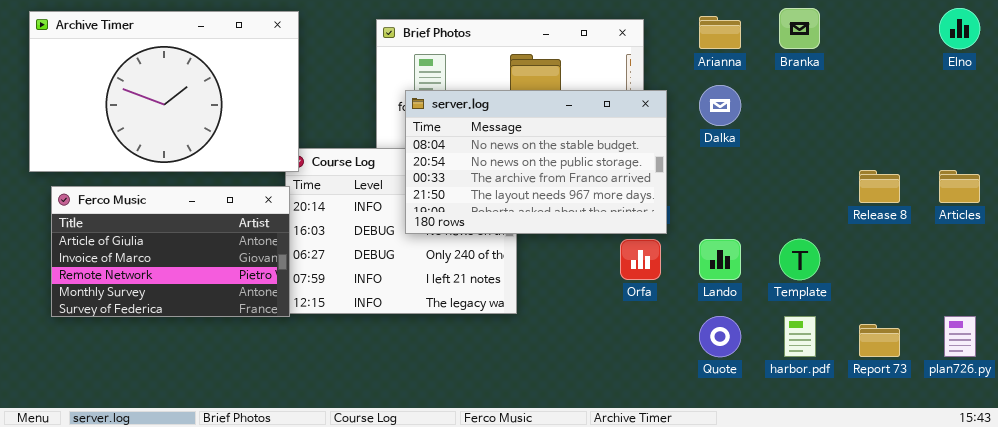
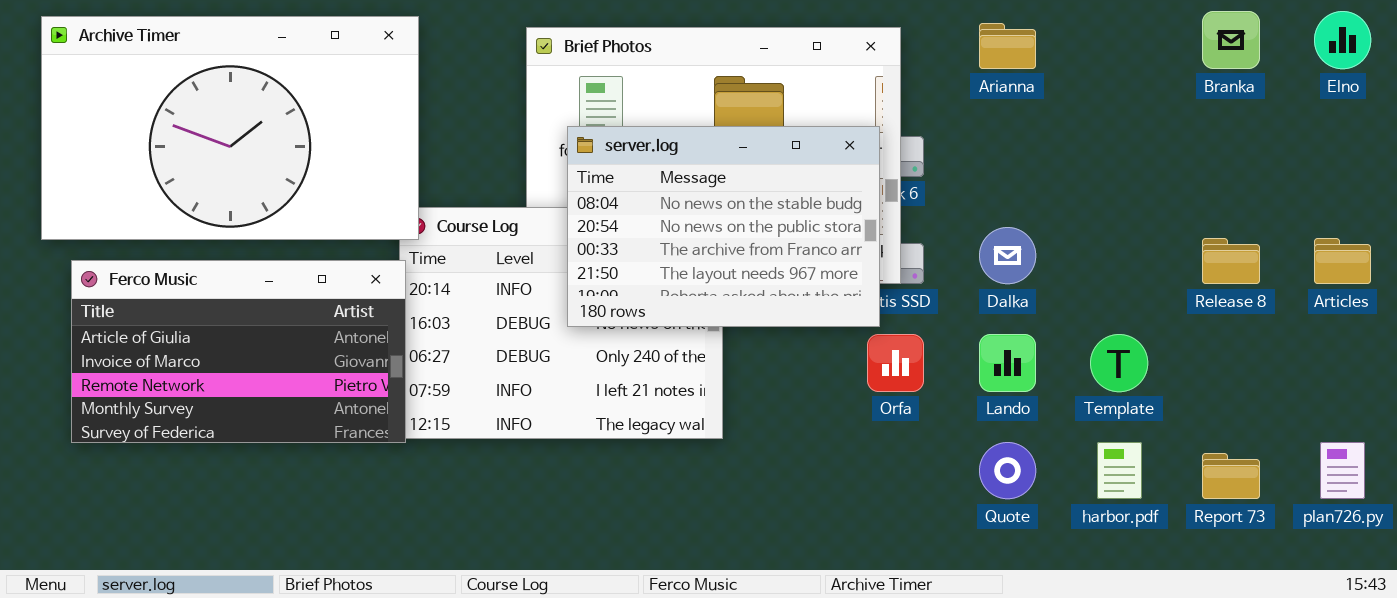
Branka: [779,8,820,49] -> [1202,11,1260,69], moved
Dalka: [699,85,741,126] -> [979,227,1036,284], moved
server.log: [405,90,667,234] -> [567,126,880,327], resized

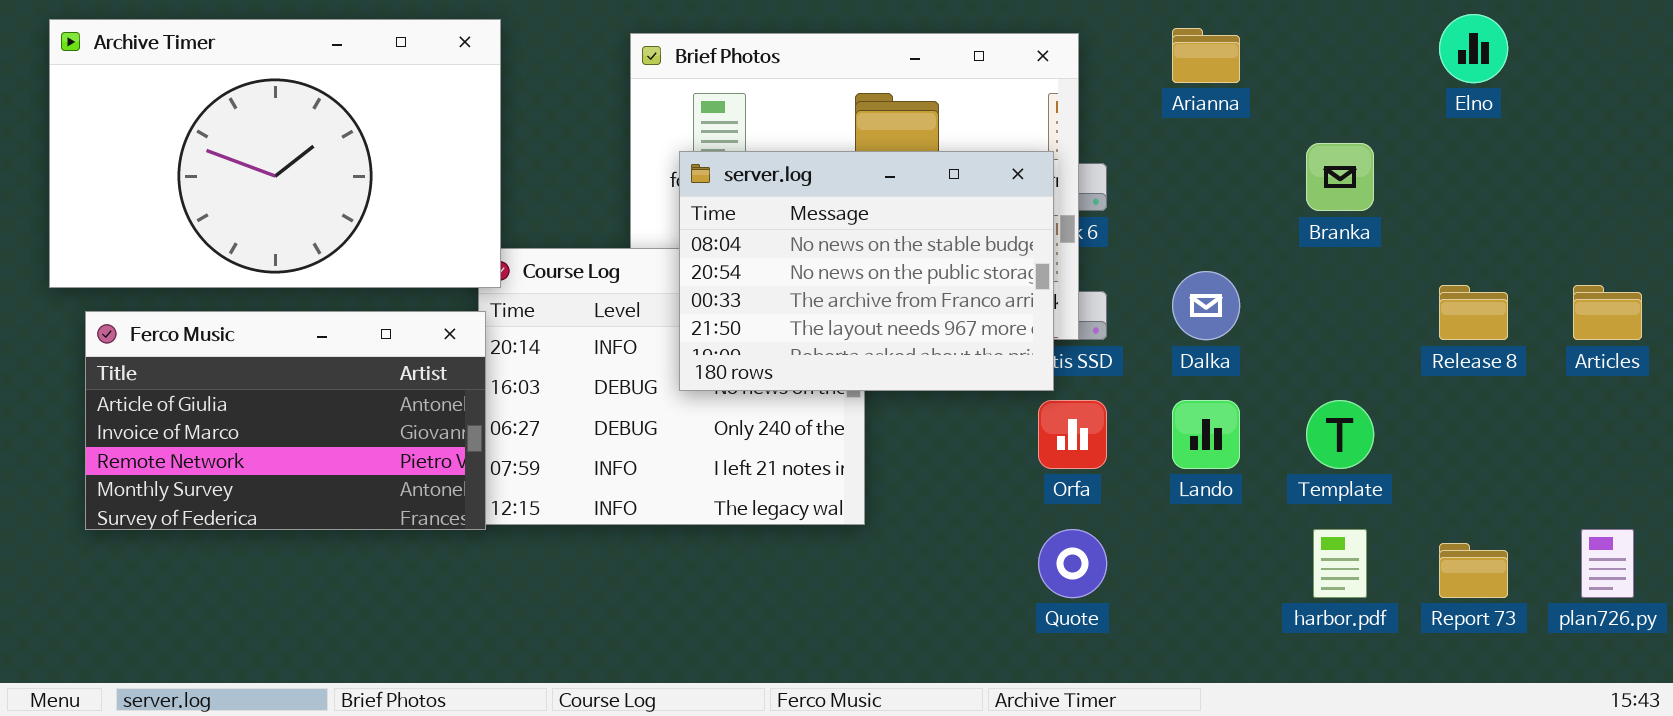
Branka: [1202,11,1260,69] -> [1306,143,1374,211], moved
Elno: [1314,11,1371,69] -> [1439,14,1508,83], moved
Quote: [979,442,1036,499] -> [1038,529,1107,598], moved

